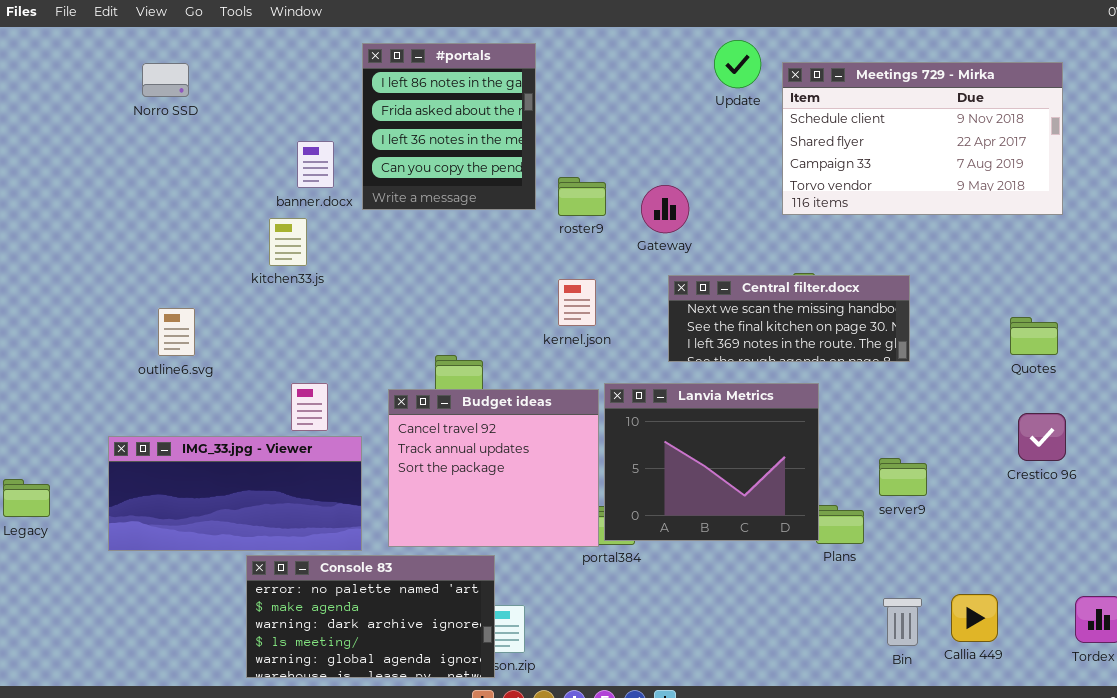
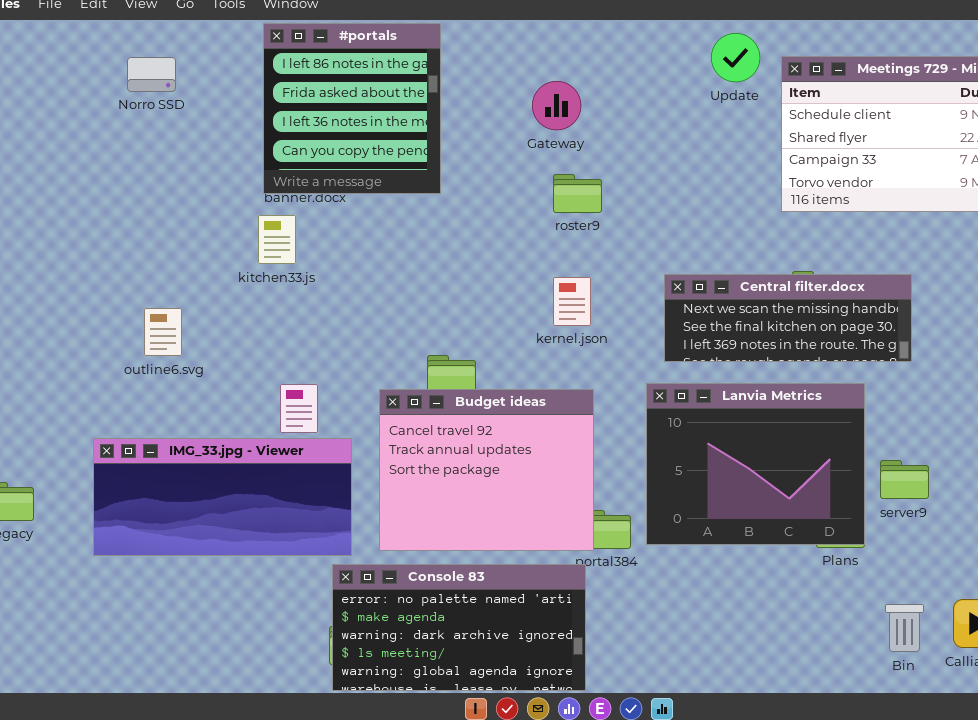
#portals: [362,43,536,210] -> [263,23,441,194], moved
Gateway: [641,185,689,233] -> [532,81,581,130], moved
Lanvia Metrics: [604,383,819,541] -> [646,383,865,545], moved
Console 83: [246,555,495,678] -> [332,564,586,691], moved

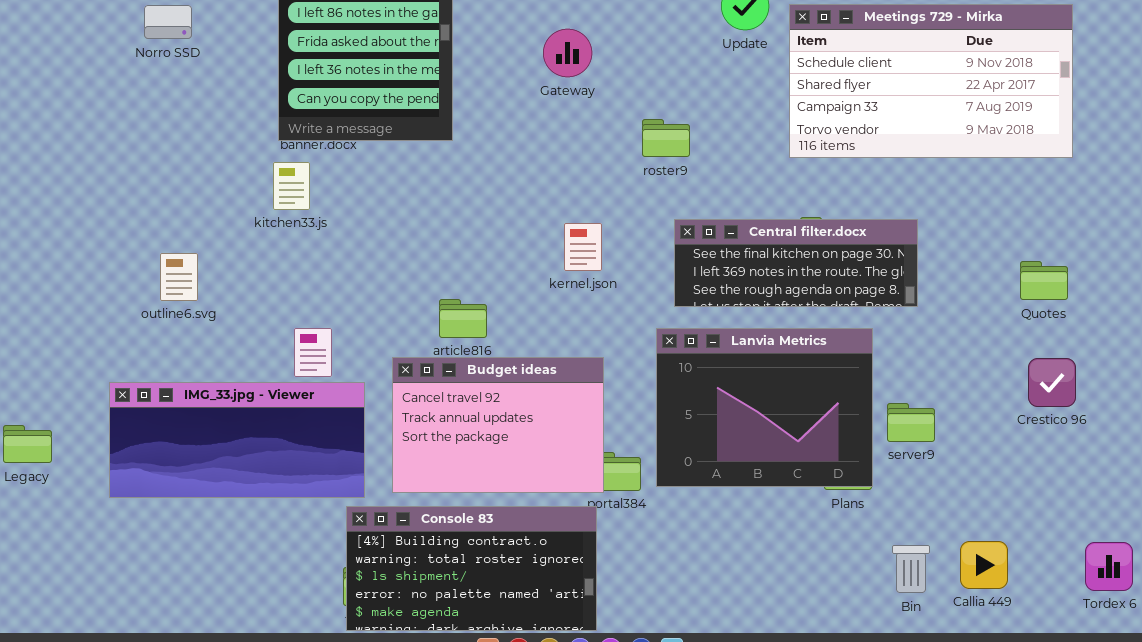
roster9: [553,174,602,213] -> [642,119,690,157], moved
Central filter.docx: [664,274,912,362] -> [674,219,918,307], scrolled down 1 row
Budget ideas: [379,389,594,551] -> [392,357,604,493], resized
Console 83: [332,564,586,691] -> [346,506,597,631], scrolled up 3 rows

